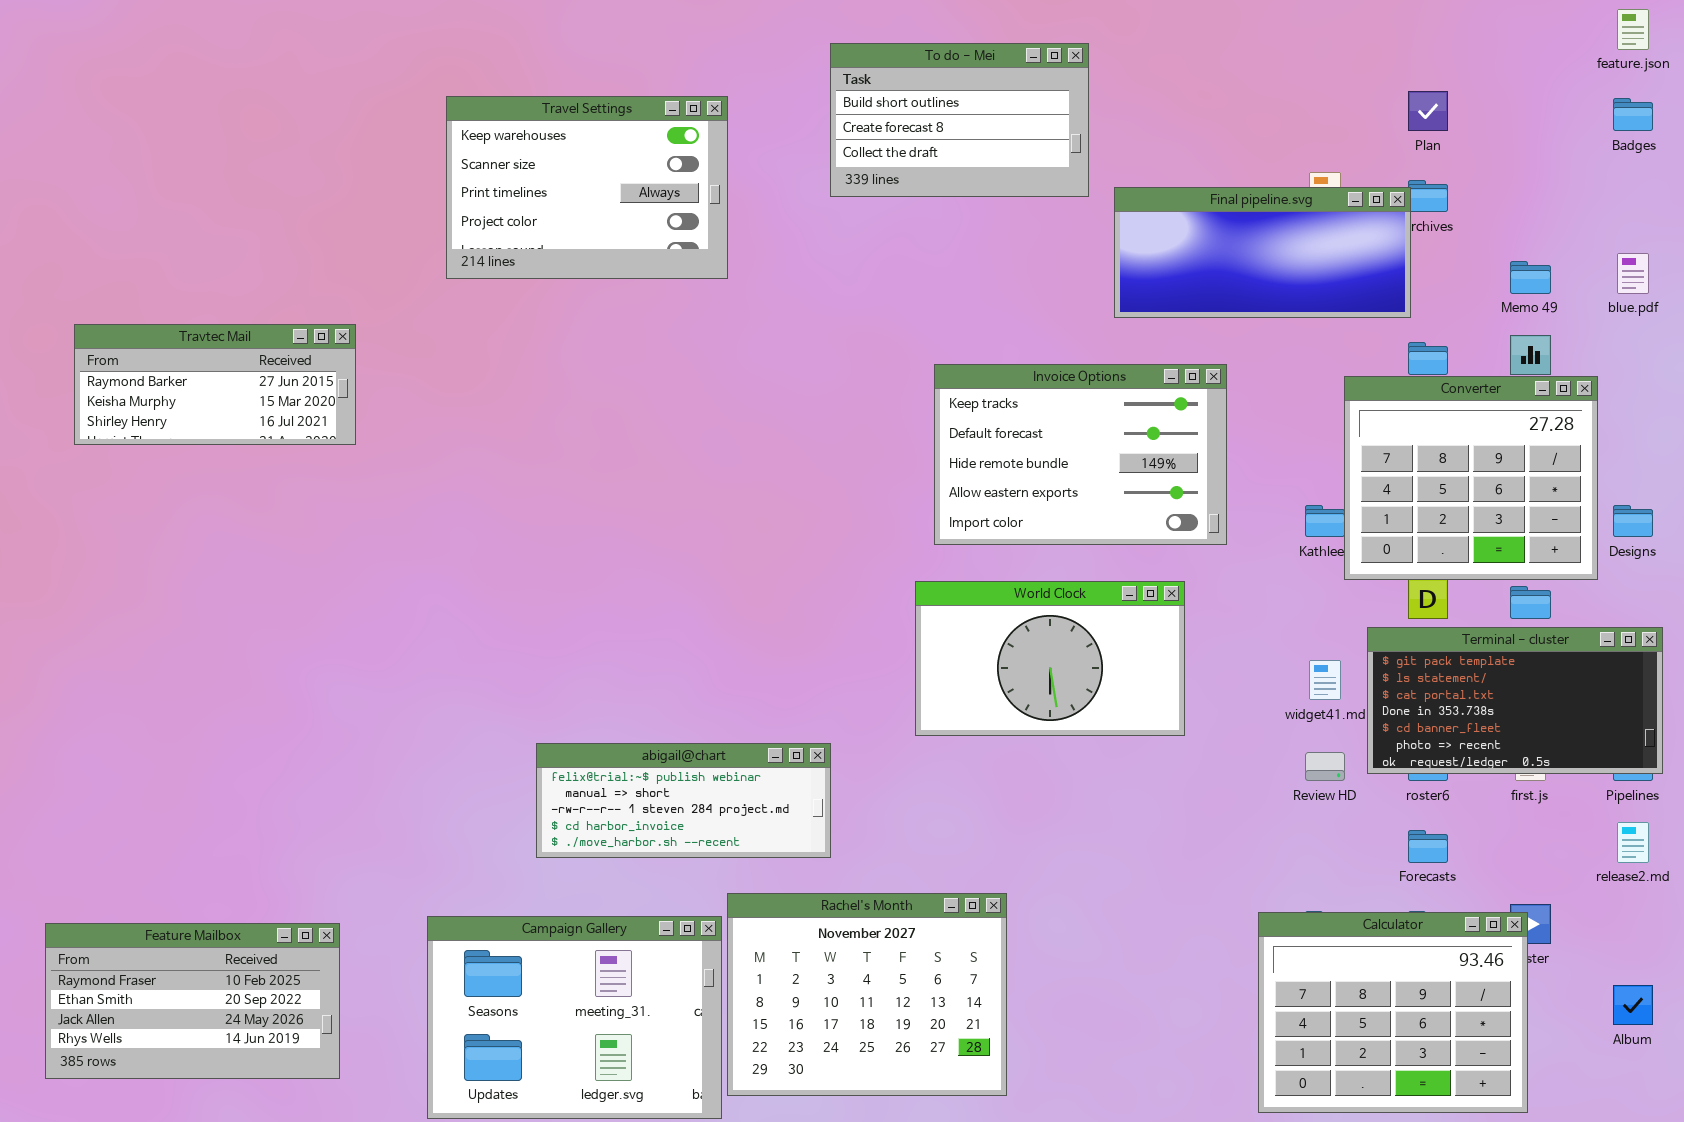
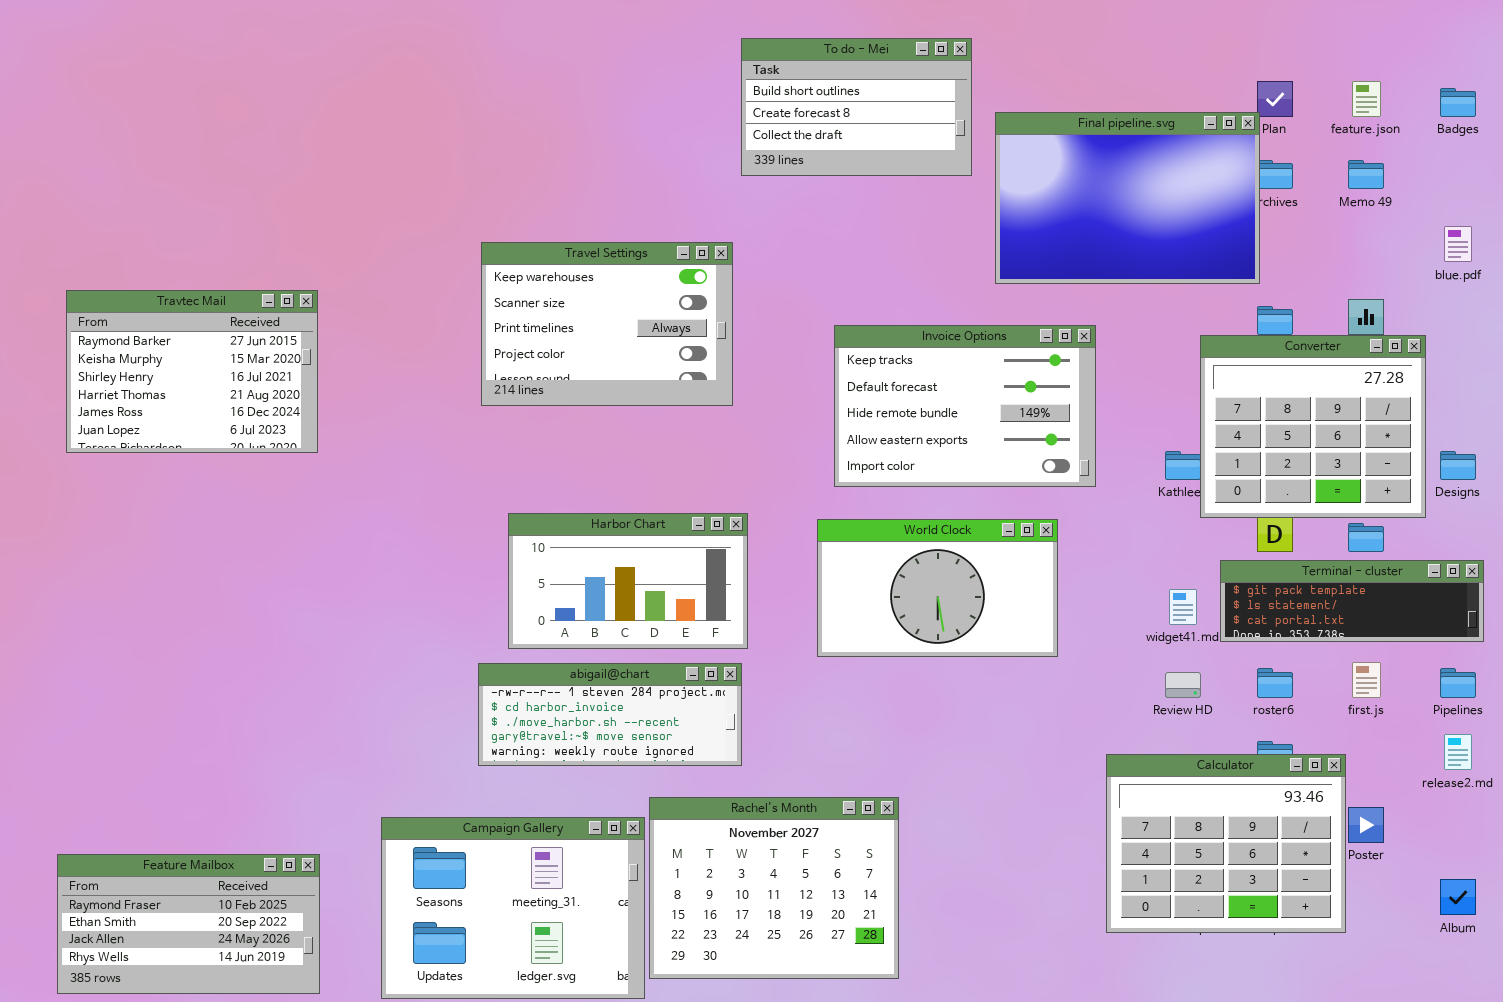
feature.json: [1617,9,1649,50] -> [1352,81,1381,117], moved
Travel Settings: [446,96,728,279] -> [481,242,733,406], moved
Final pipeline.svg: [1114,187,1411,318] -> [995,112,1260,284], resized
Memo 49: [1510,261,1551,294] -> [1348,160,1384,189], moved
Travtec Mail: [74,324,356,445] -> [66,290,318,453], resized
Harbor Chart: none -> [508,513,748,649], opened
Terminal - cluster: [1367,627,1663,774] -> [1220,560,1484,642], resized
abigail@chart: [536,743,831,858] -> [478,663,742,766], scrolled down 2 rows
Calculator: [1258,912,1528,1113] -> [1106,754,1346,933], moved
Feature Mailbox: [45,923,340,1079] -> [57,854,320,994], moved

